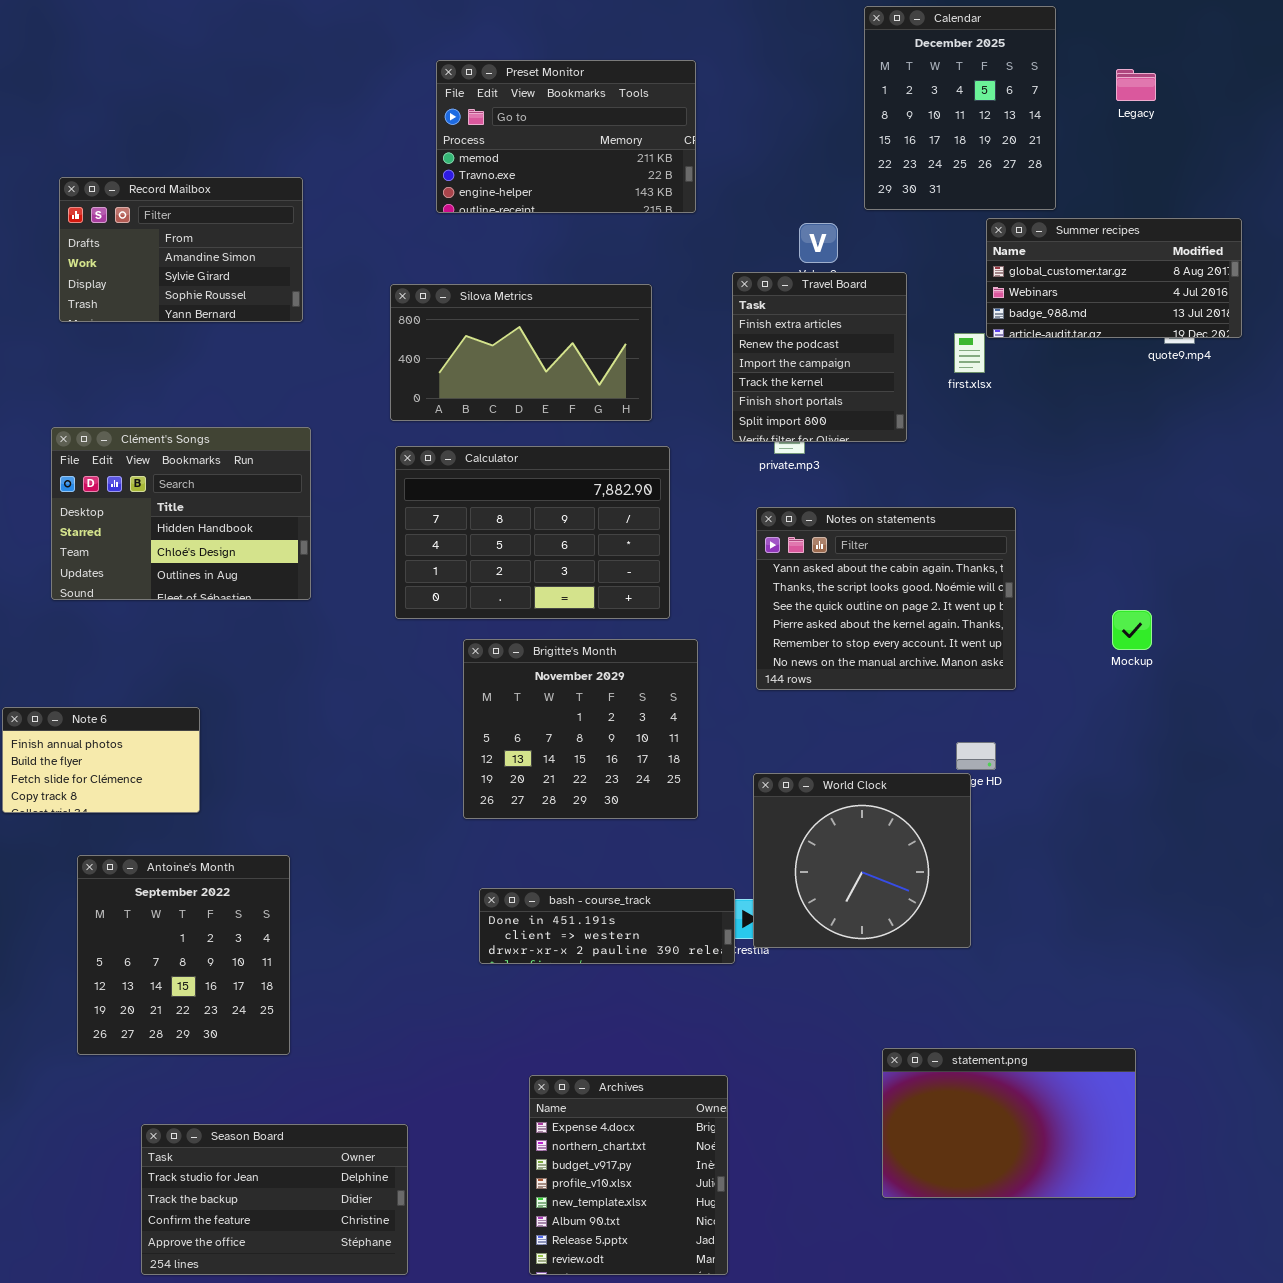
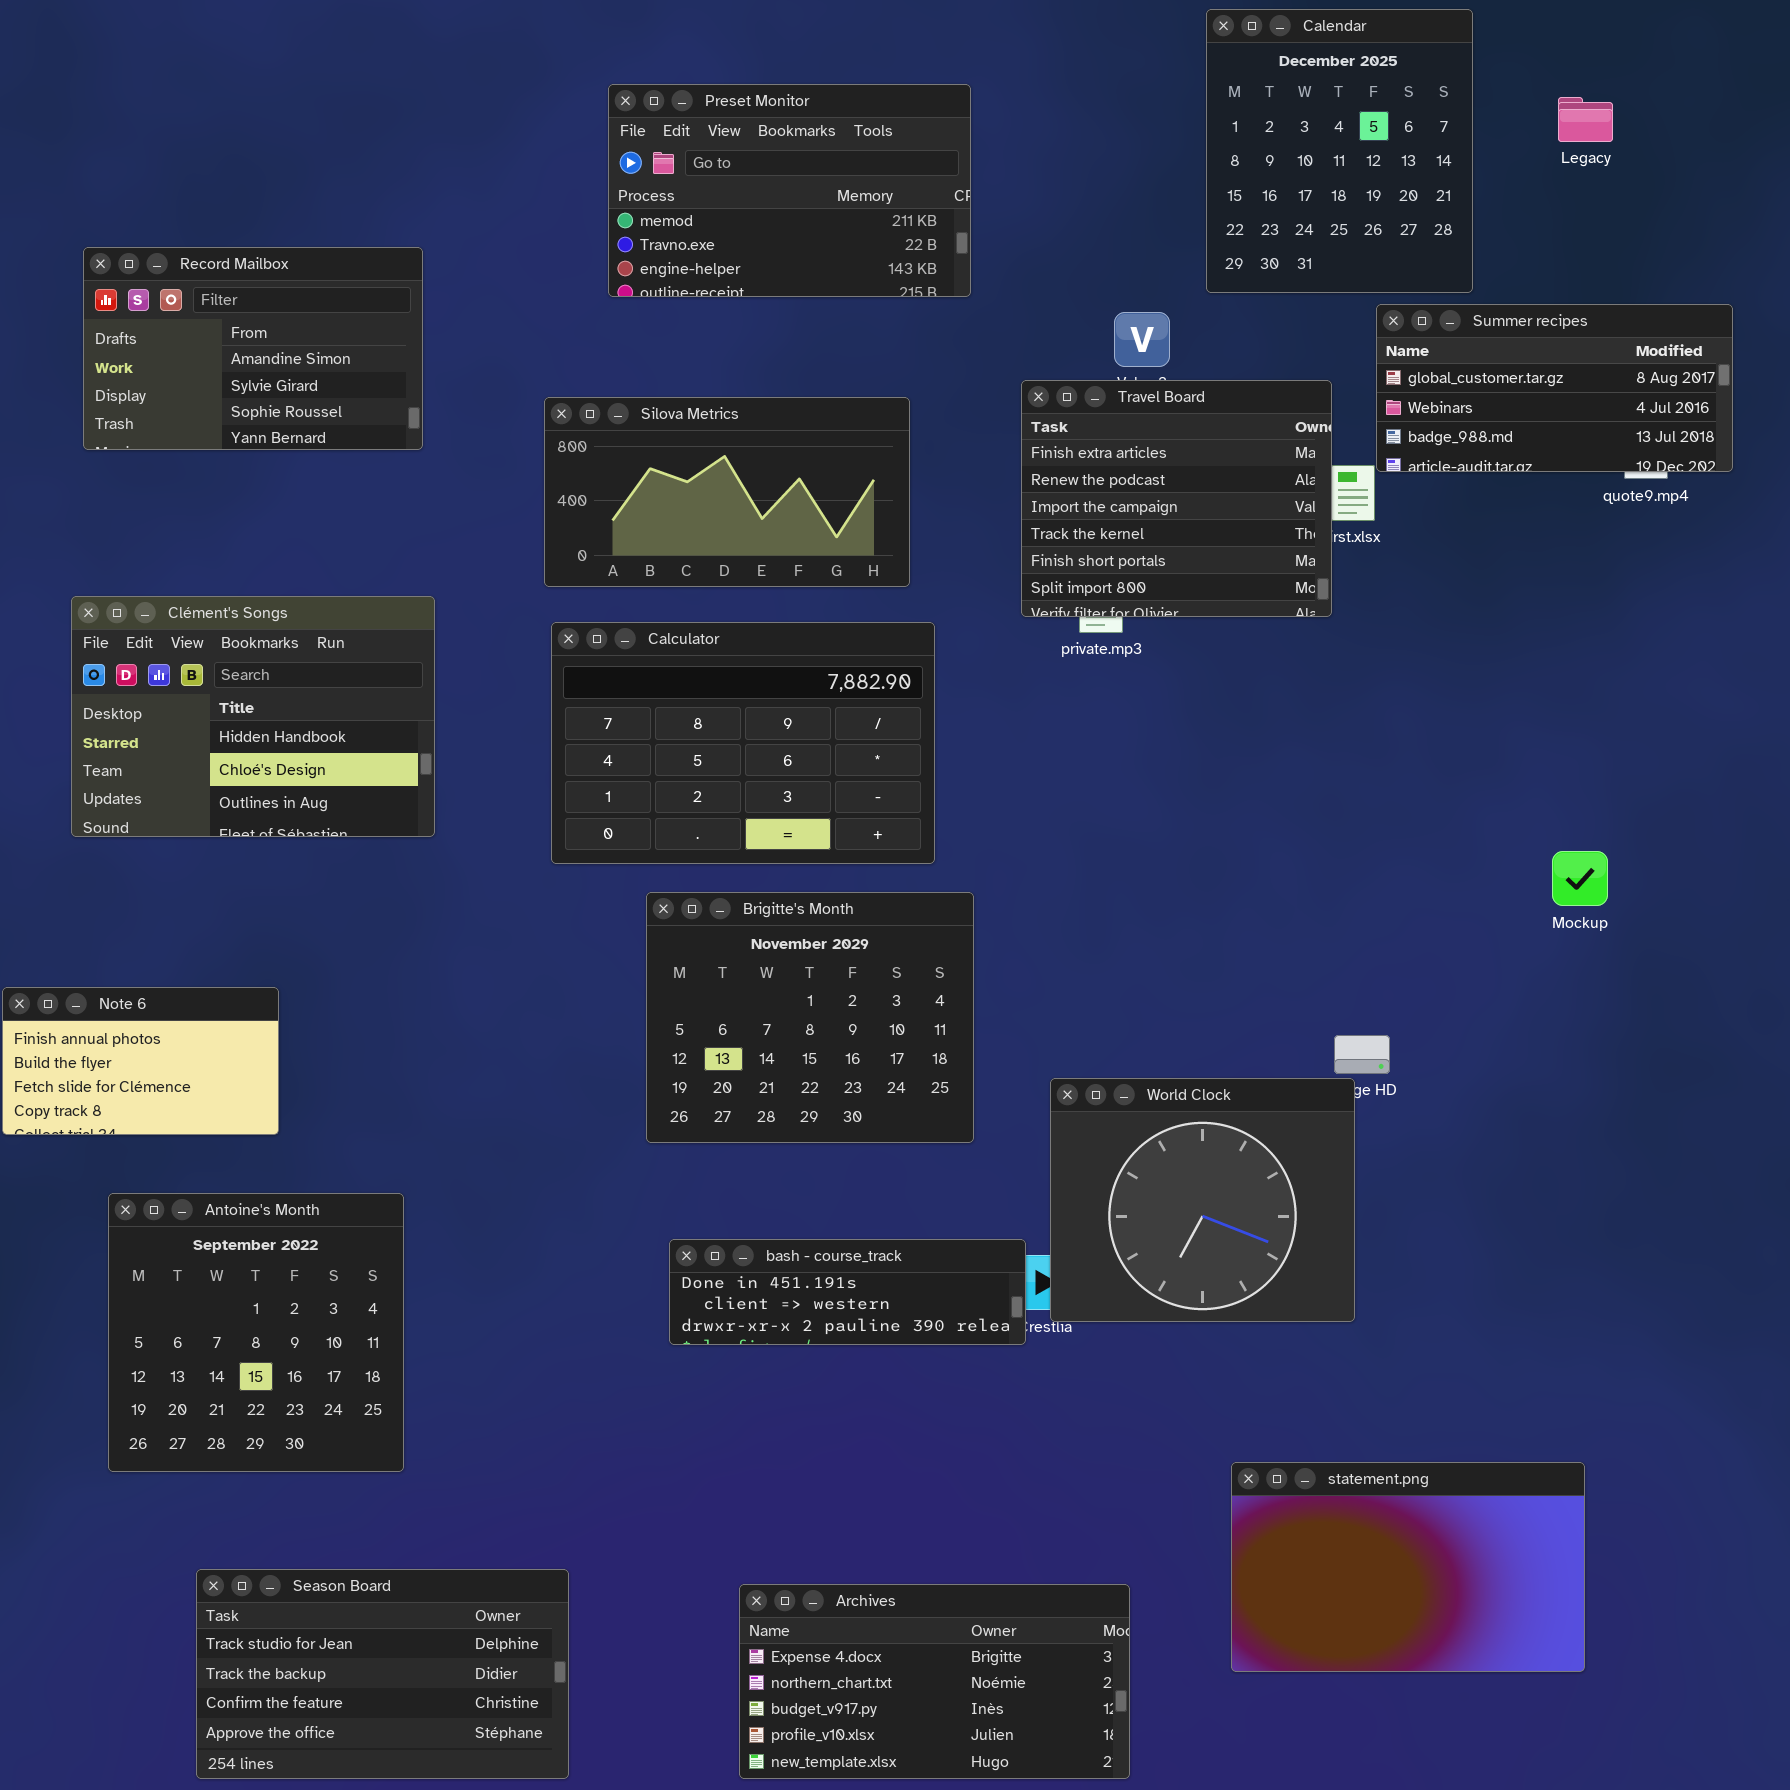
Travel Board: [732,272,907,442] -> [1021,380,1332,617], resized
Notes on statements: [756,507,1016,690] -> none, closed
Archives: [529,1075,728,1275] -> [739,1584,1130,1779], resized

